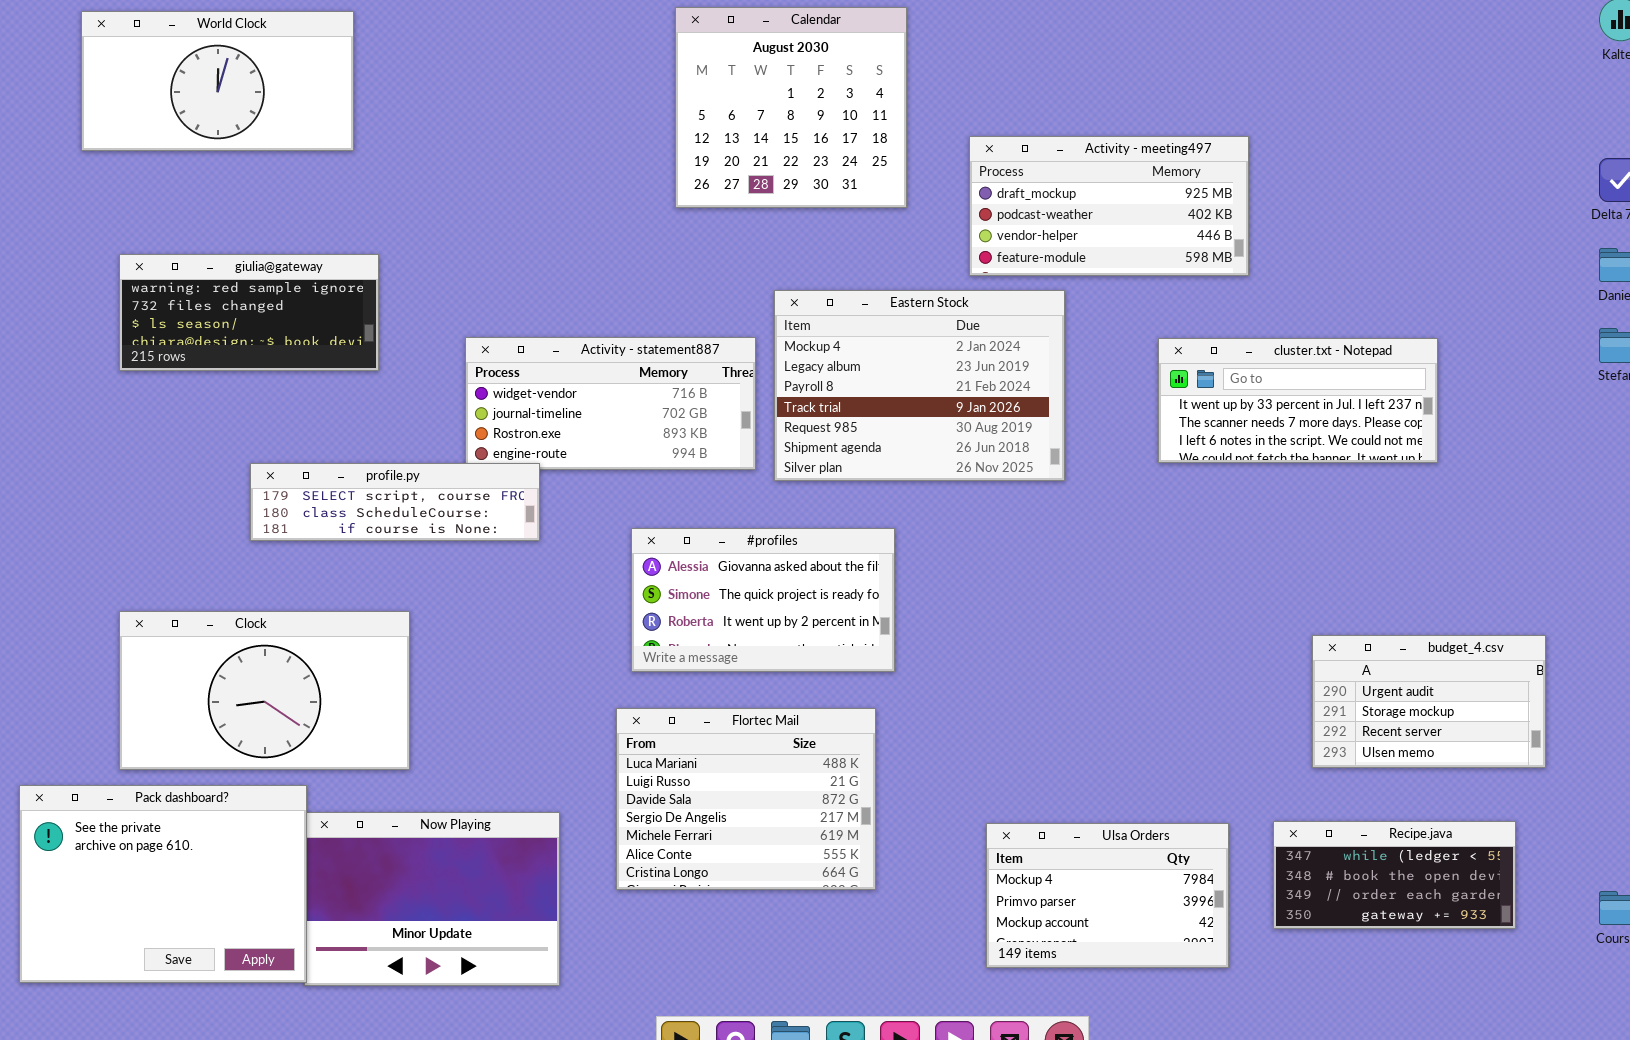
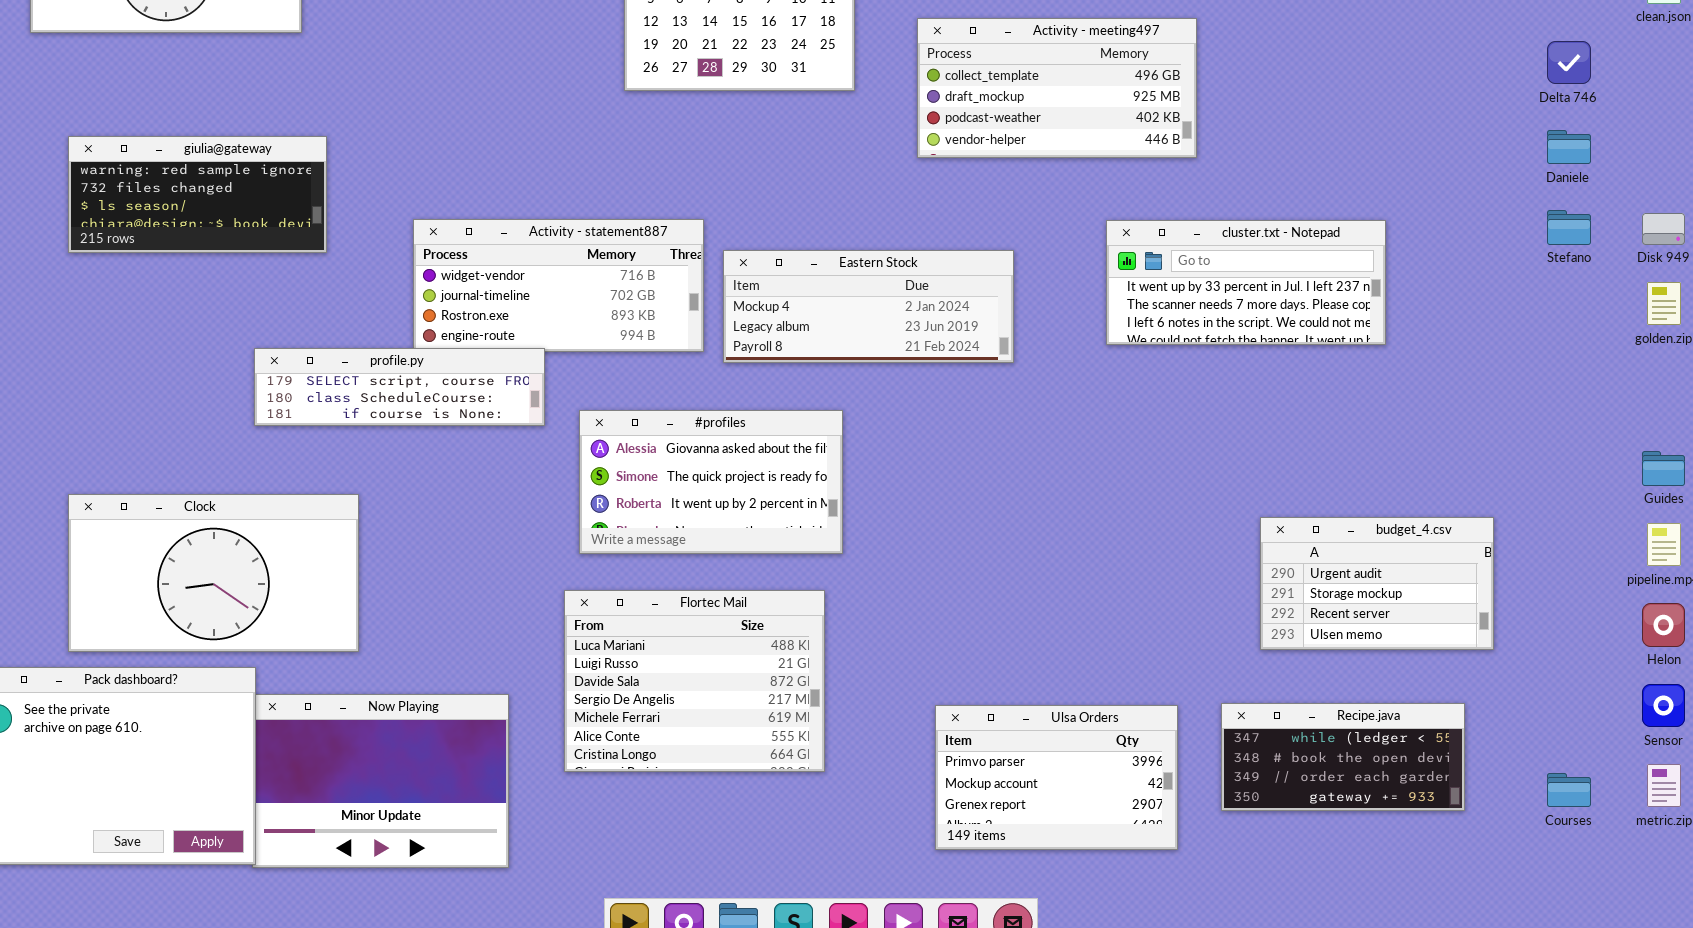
Activity - meeting497: [969,136,1249,276] -> [917,18,1197,158], scrolled up 1 row
Eastern Stock: [774,290,1065,481] -> [723,250,1014,363], resized
profile.py: [250,463,540,541] -> [254,348,545,426], moved
Ulsa Orders: [986,823,1229,968] -> [935,705,1178,850], scrolled down 1 row

